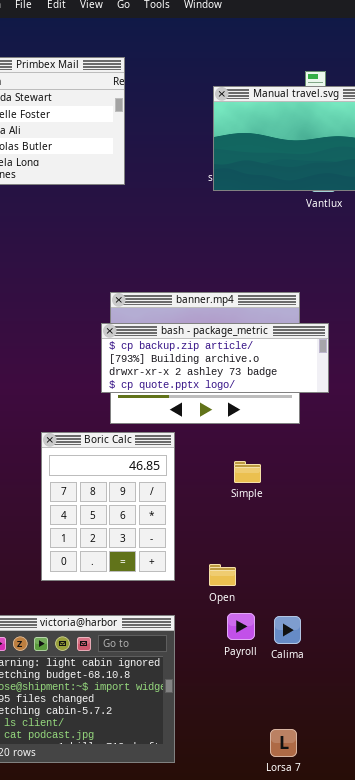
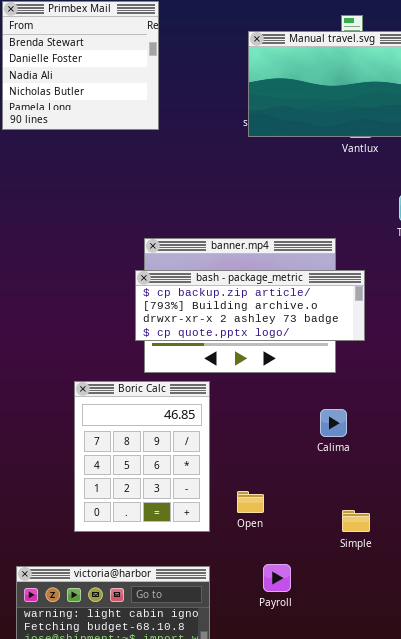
Simple: [234,461,261,483] -> [342,510,370,532], moved
Open: [209,564,236,586] -> [237,491,264,513], moved
Calima: [274,616,301,644] -> [320,409,347,437], moved

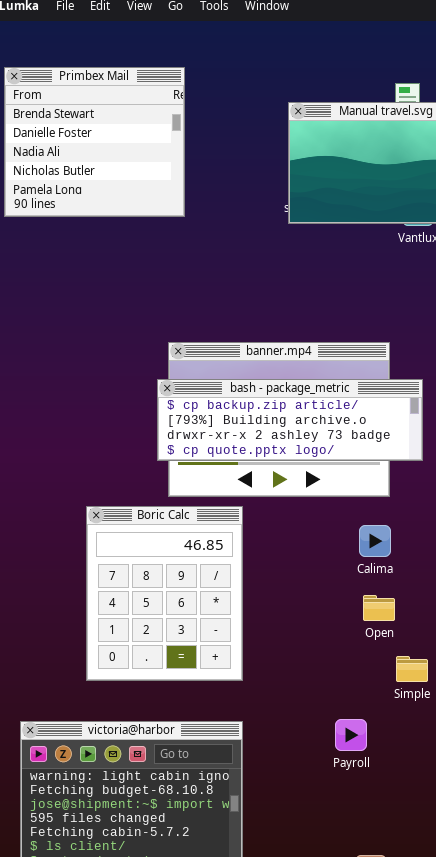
Calima: [320,409,347,437] -> [359,525,391,557], moved
Open: [237,491,264,513] -> [363,595,395,621], moved
Payroll: [263,564,291,592] -> [335,719,367,751], moved

